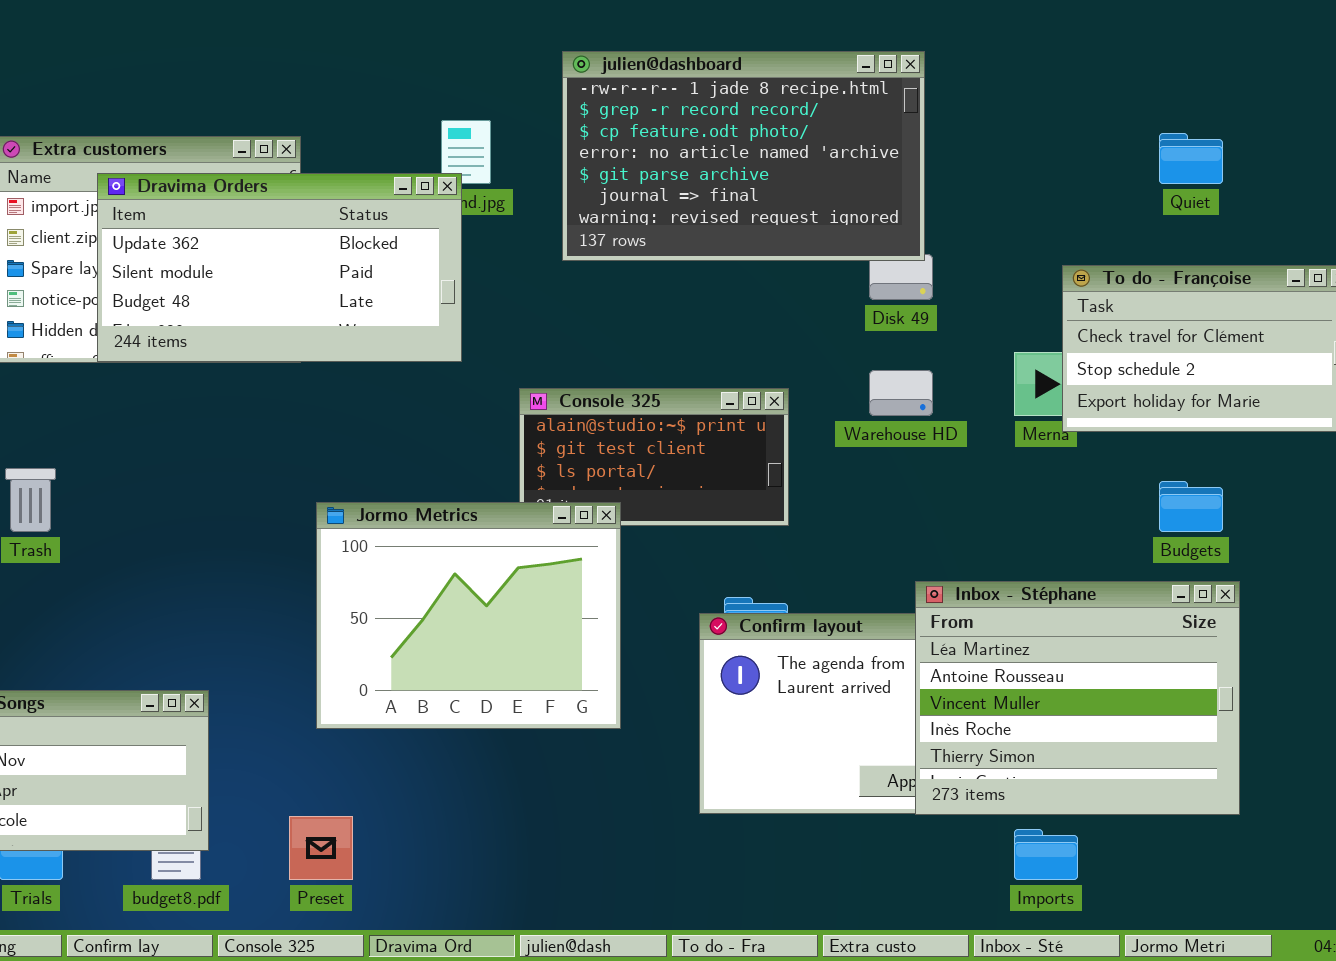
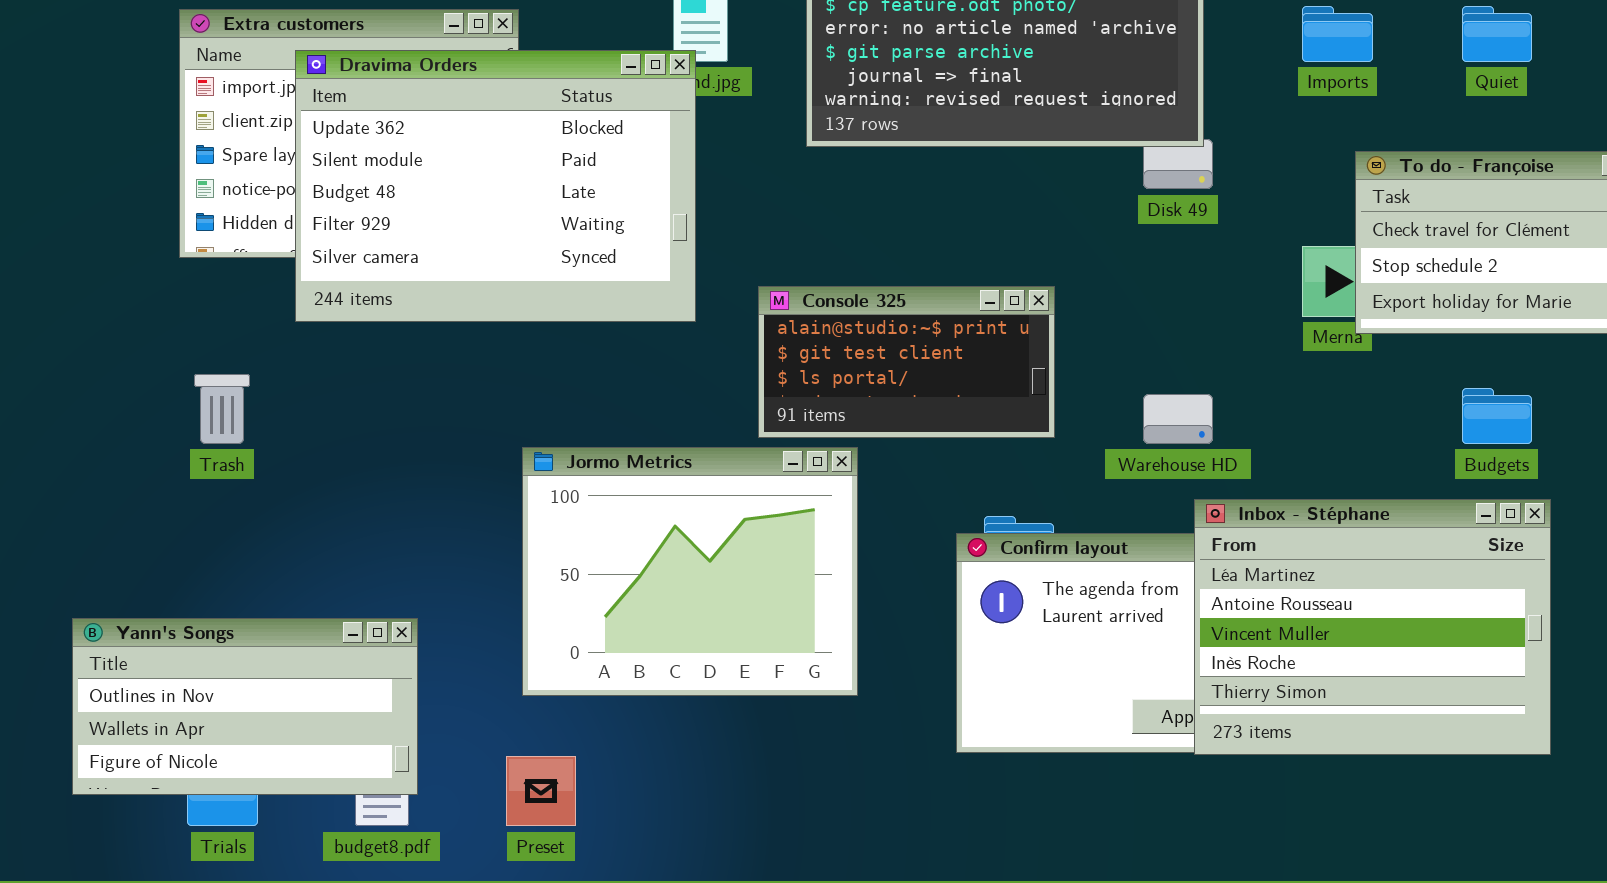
Dravima Orders: [97,173,462,362] -> [295,50,696,322], resized
Warehouse HD: [869,370,933,416] -> [1143,394,1213,444], moved
Jormo Metrics: [316,502,621,729] -> [522,447,858,696], moved
Imports: [1014,829,1078,880] -> [1302,6,1373,62], moved

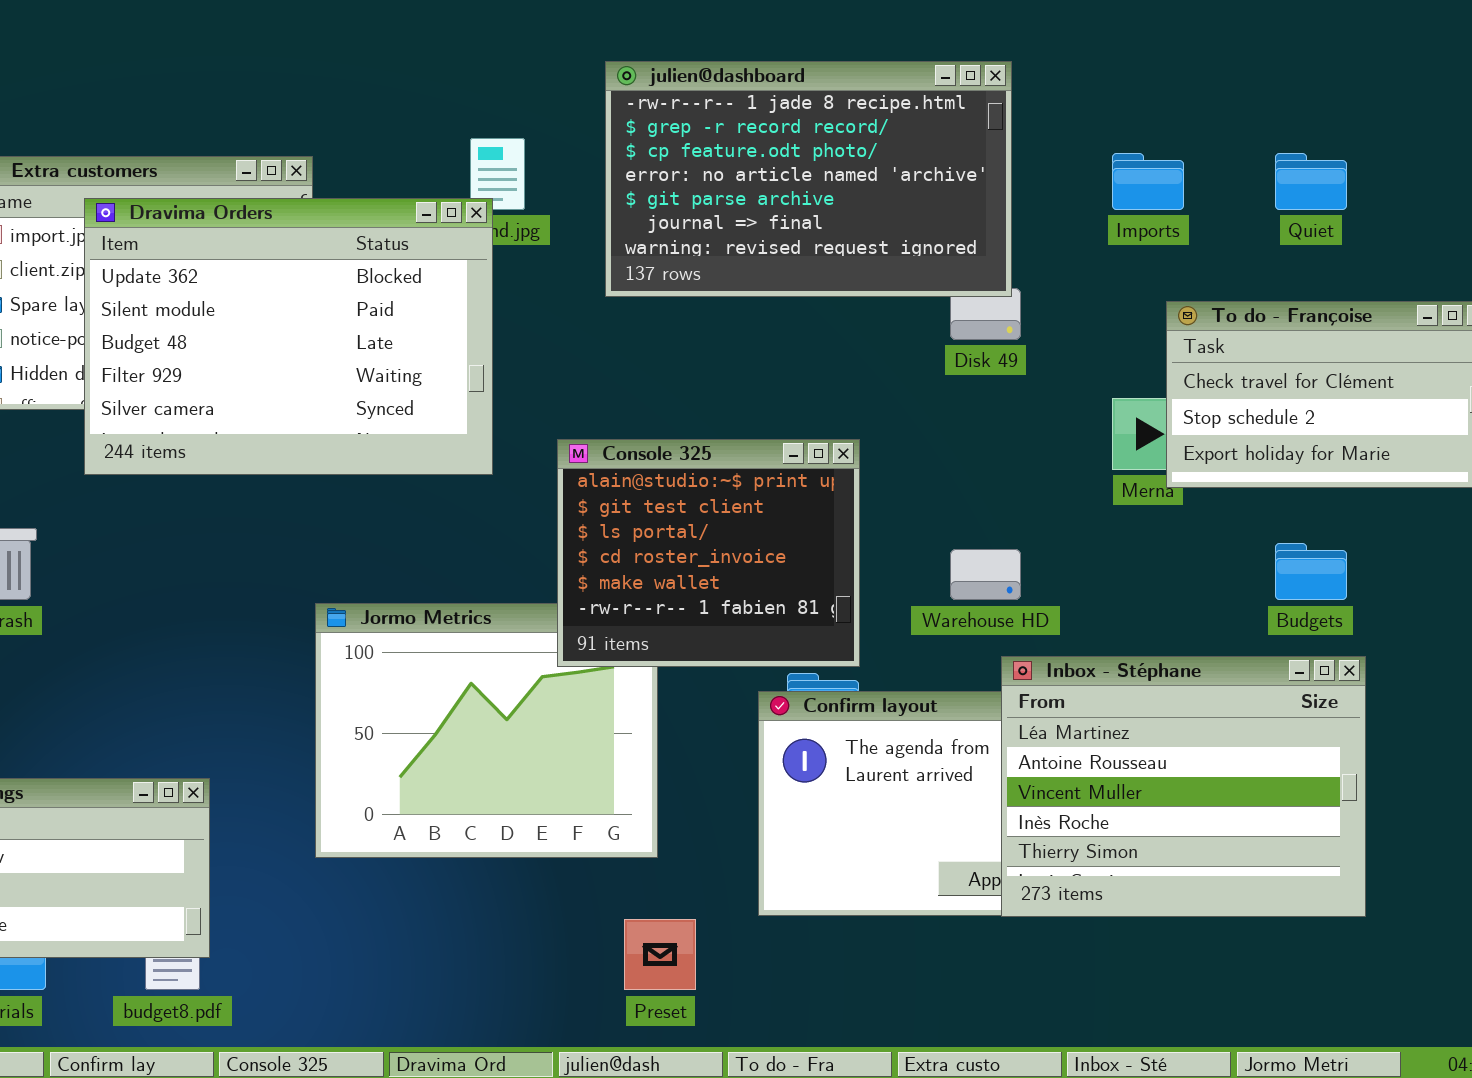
Console 325: [758,286,1055,438] -> [557,439,860,667], resized
Preset: [506,756,576,826] -> [624,919,696,990], moved

